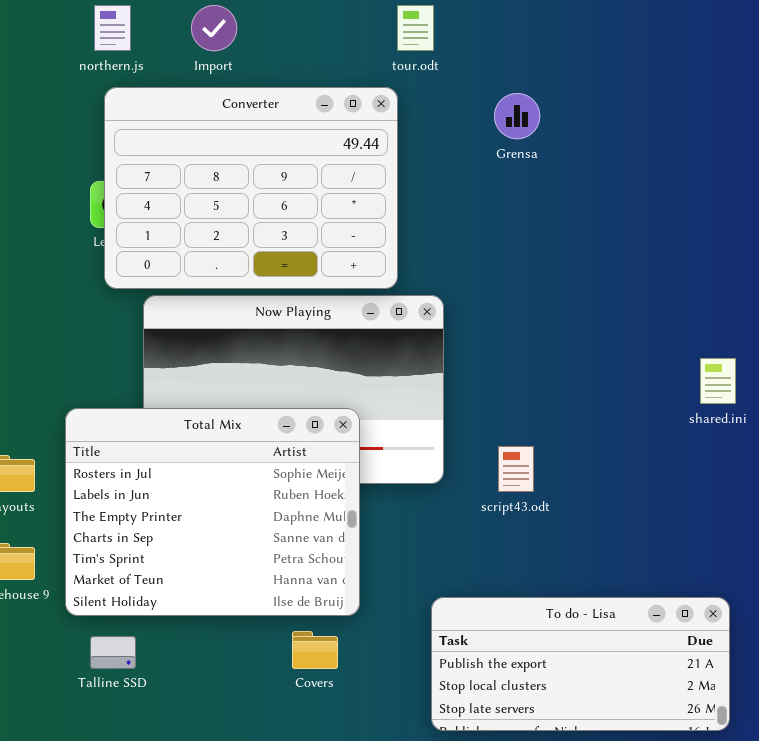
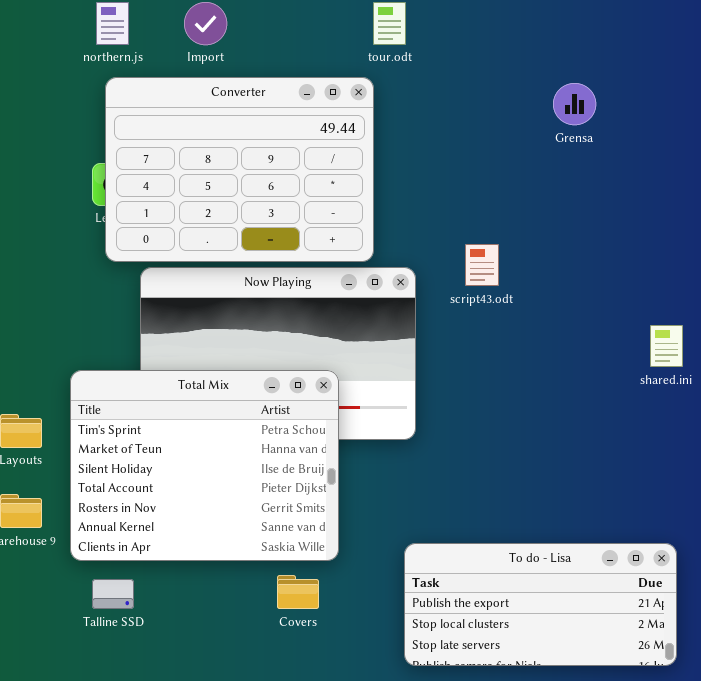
Grensa: [494,93,540,139] -> [553,83,596,125], moved
Total Mix: [65,408,360,616] -> [70,370,339,561], scrolled down 4 rows
script43.odt: [498,446,534,492] -> [465,244,499,286], moved

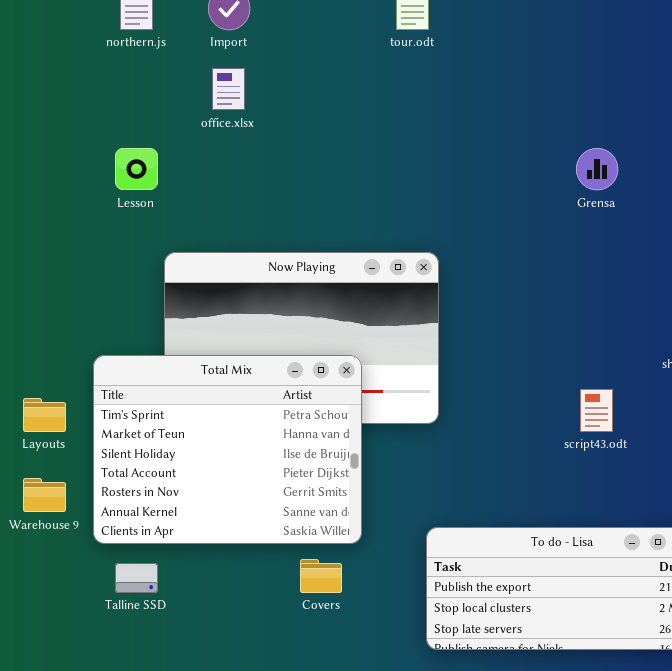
Converter: [105,77,374,262] -> none, closed
Grensa: [553,83,596,125] -> [576,148,618,190], moved
script43.odt: [465,244,499,286] -> [580,389,613,432], moved

